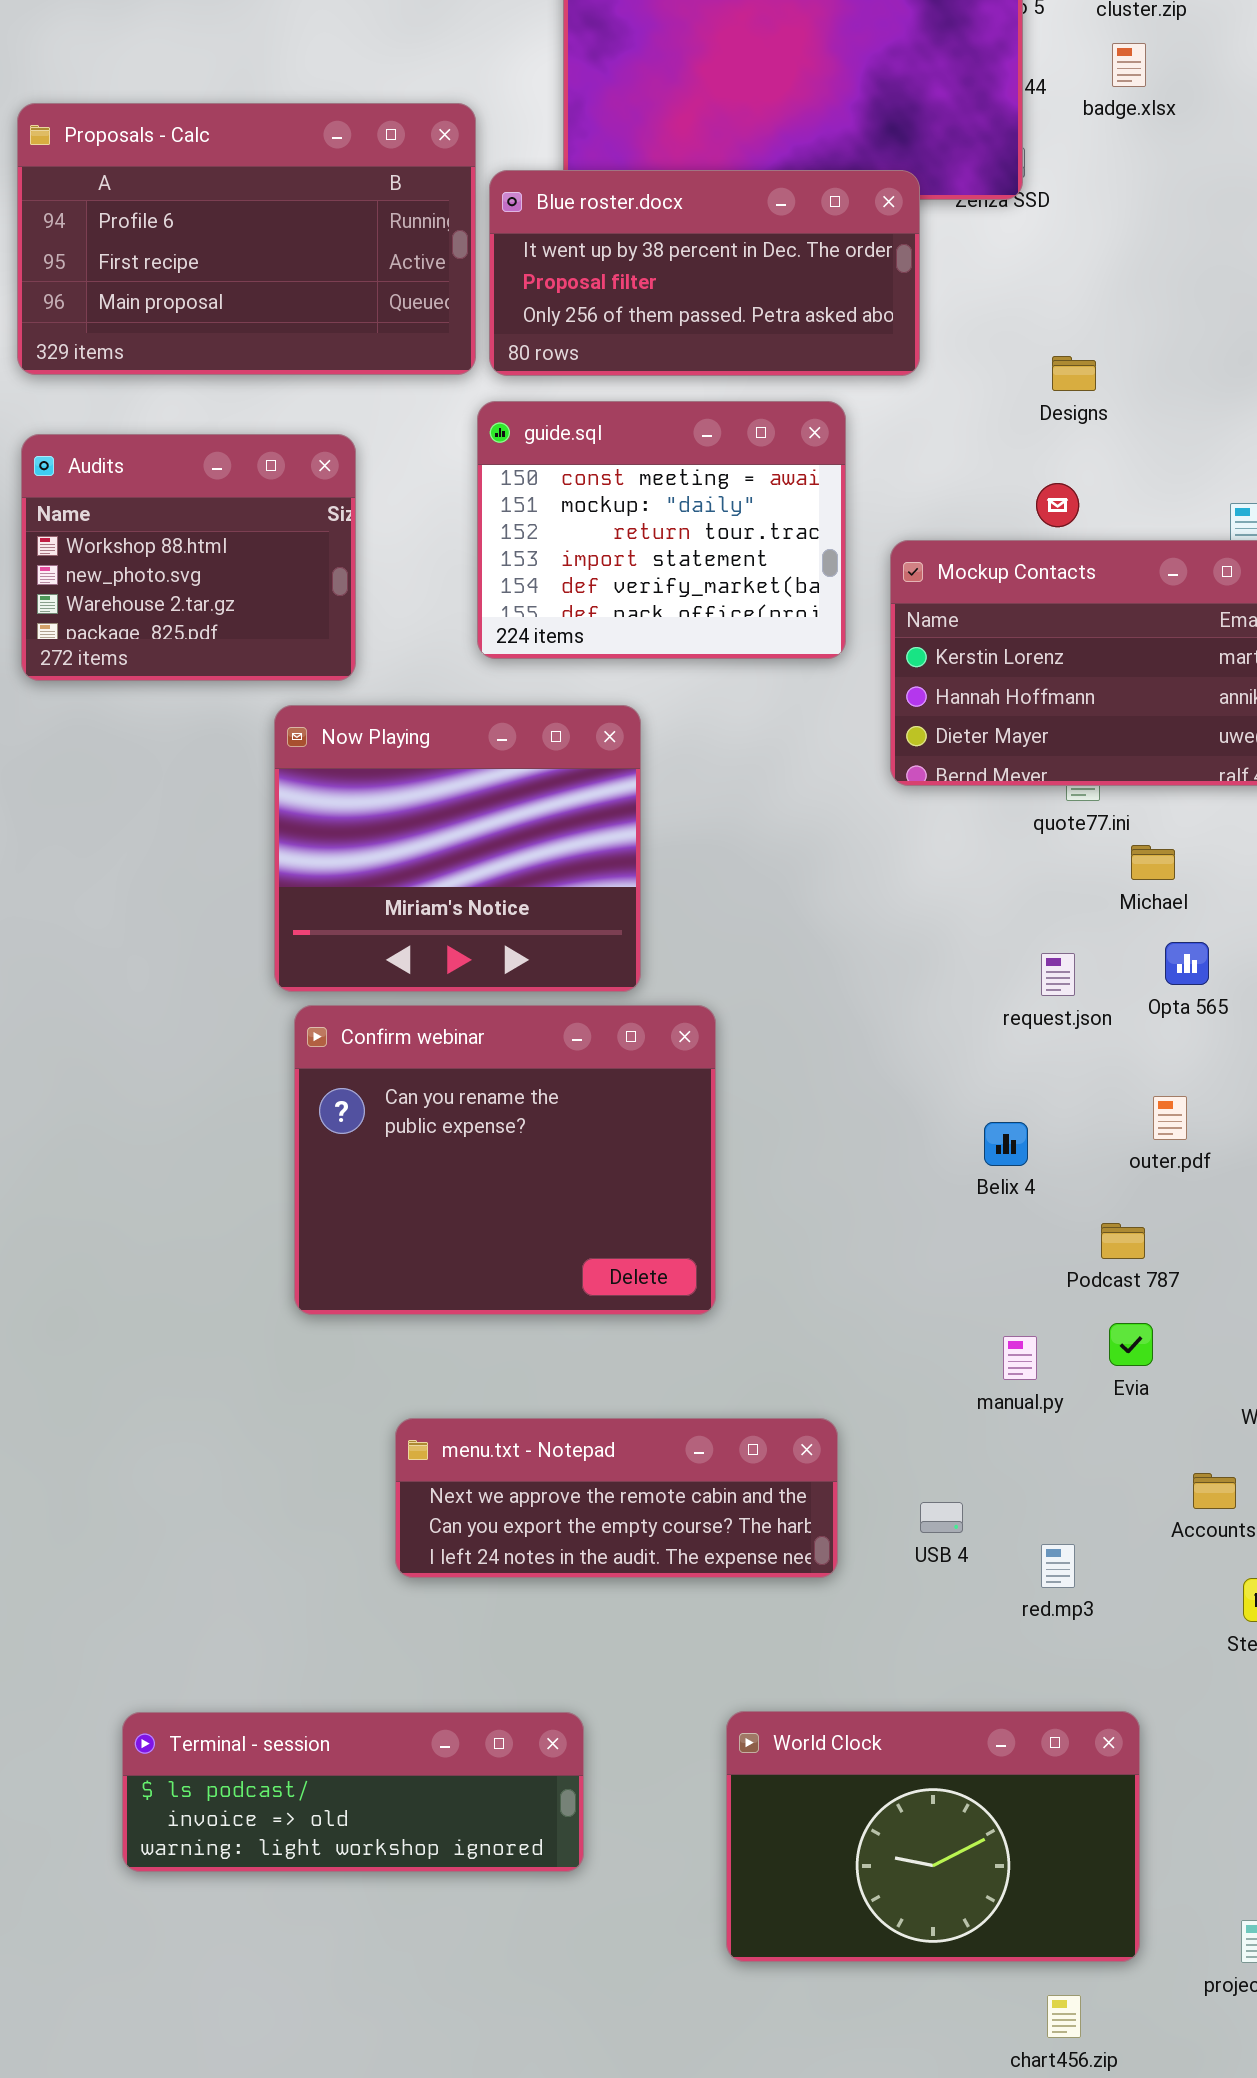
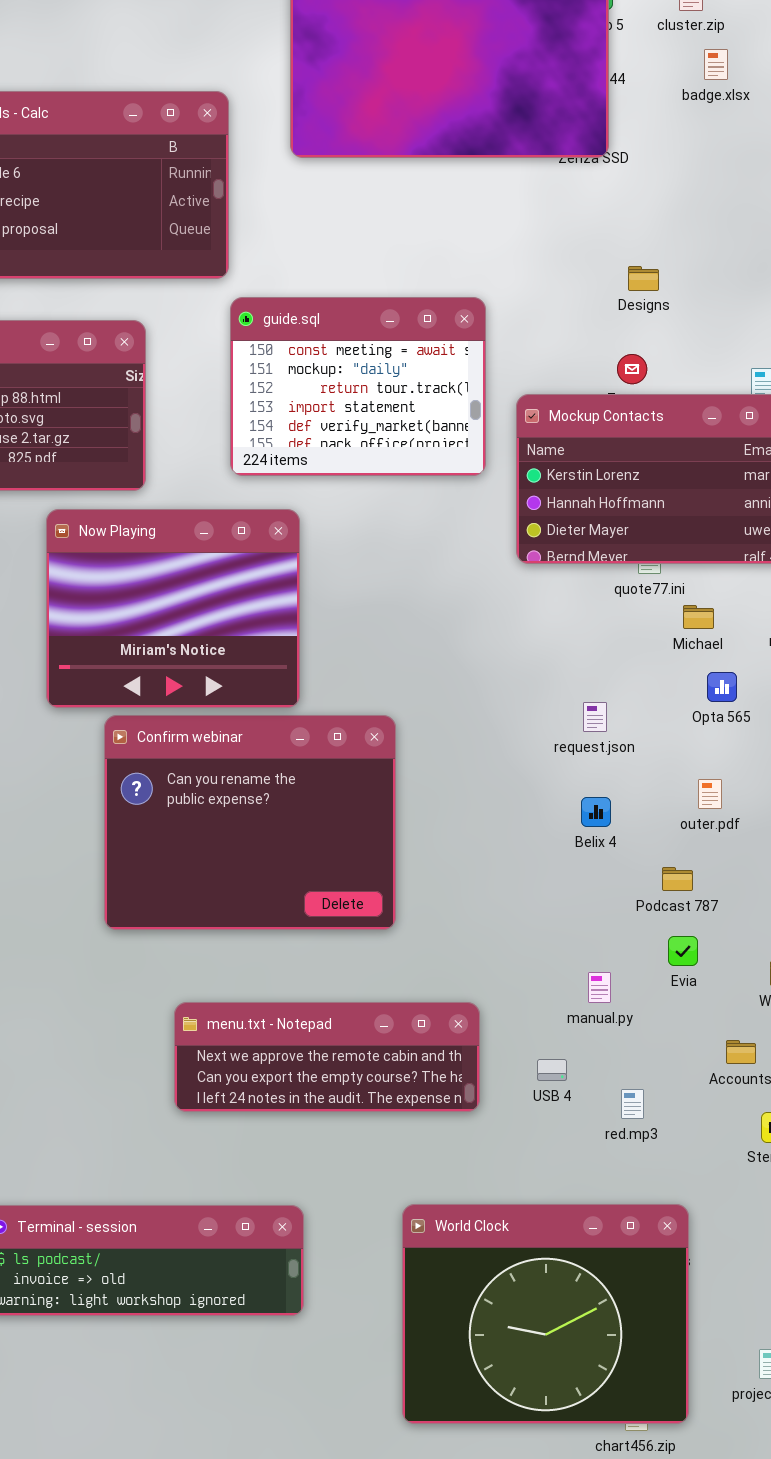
badge.xlsx: [1112,43,1146,87] -> [704,49,728,80], moved
Blue roster.docx: [489,170,920,376] -> none, closed
Now Playing: [274,705,641,992] -> [46,509,300,708], moved
request.json: [1041,953,1075,996] -> [583,702,607,732], moved
manual.py: [1003,1336,1037,1380] -> [588,972,611,1003], moved
World Clock: [726,1711,1140,1962] -> [402,1204,689,1424], resized

